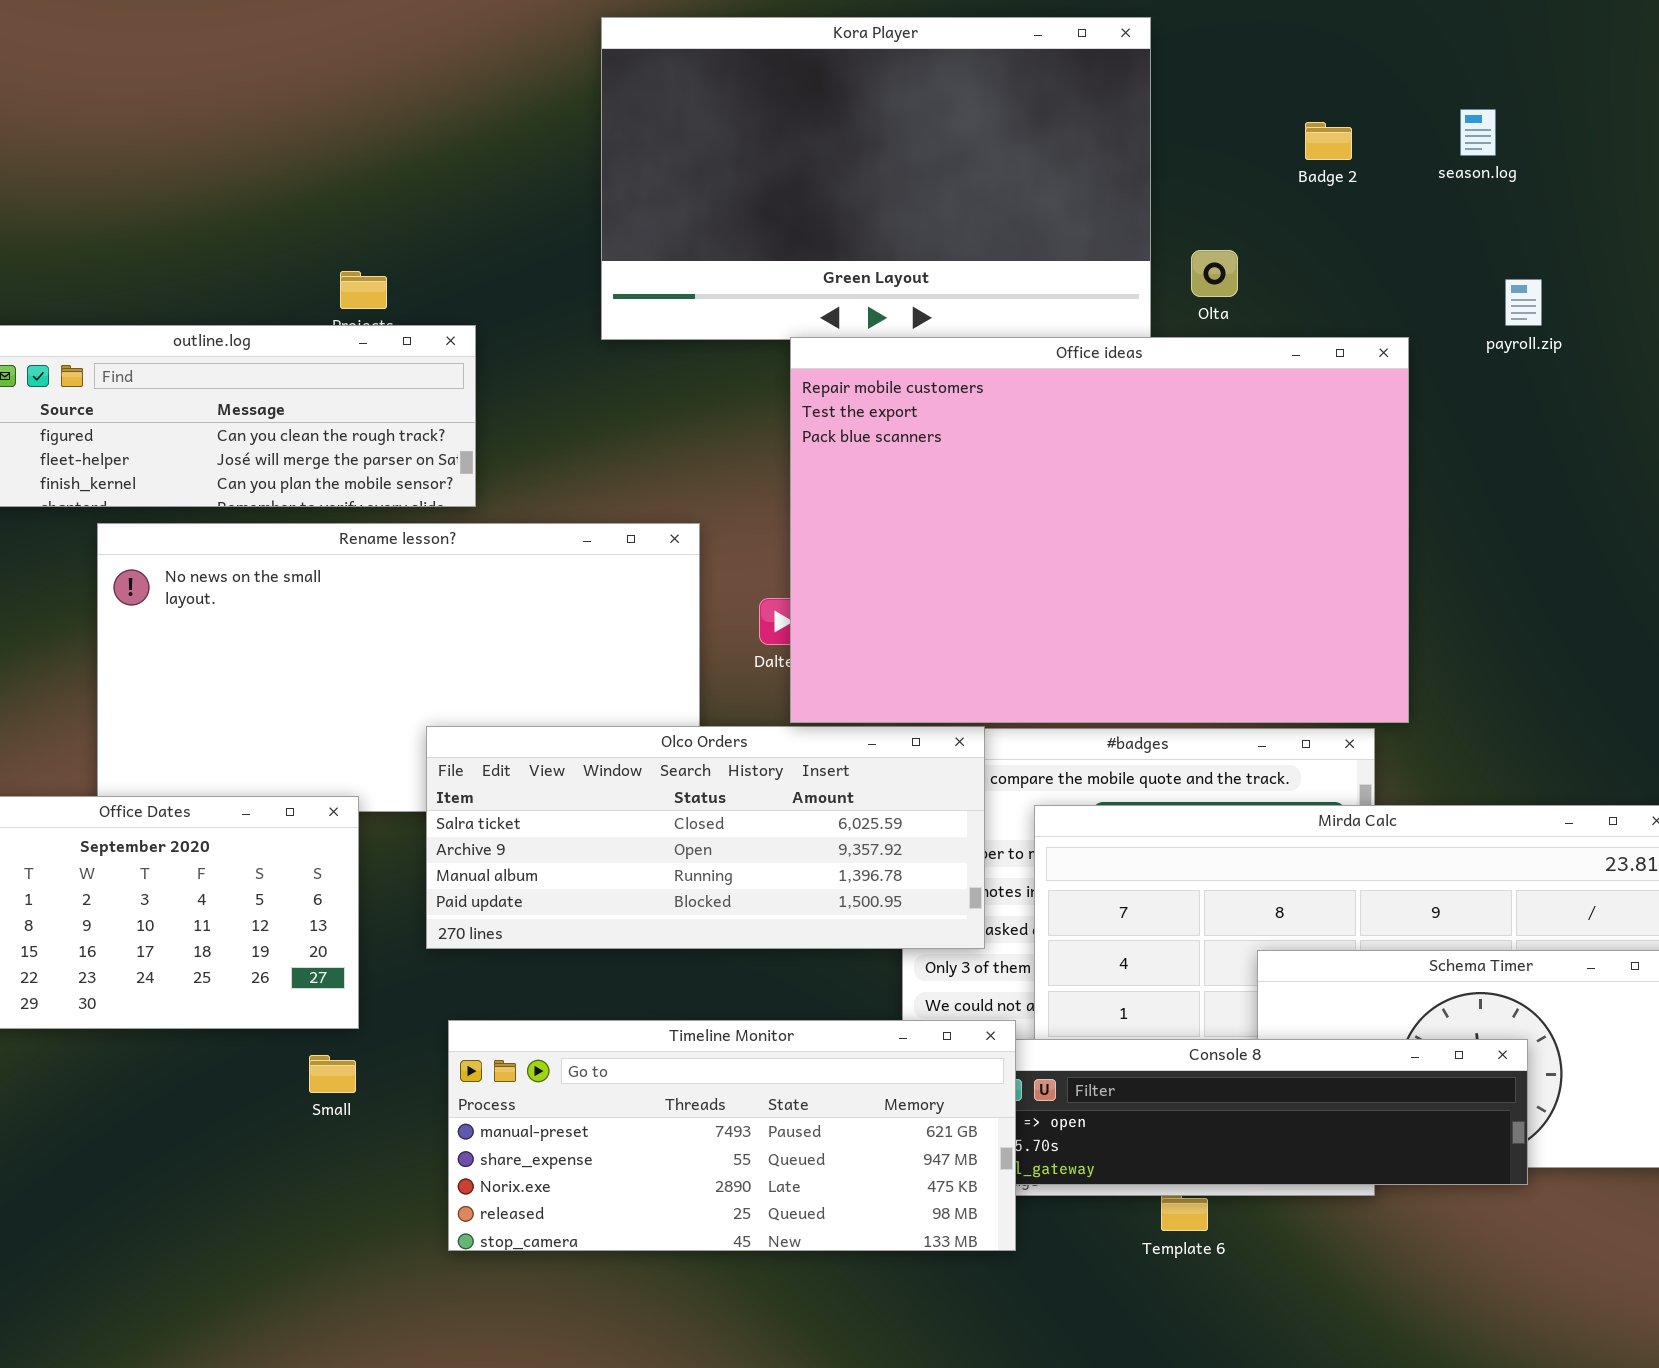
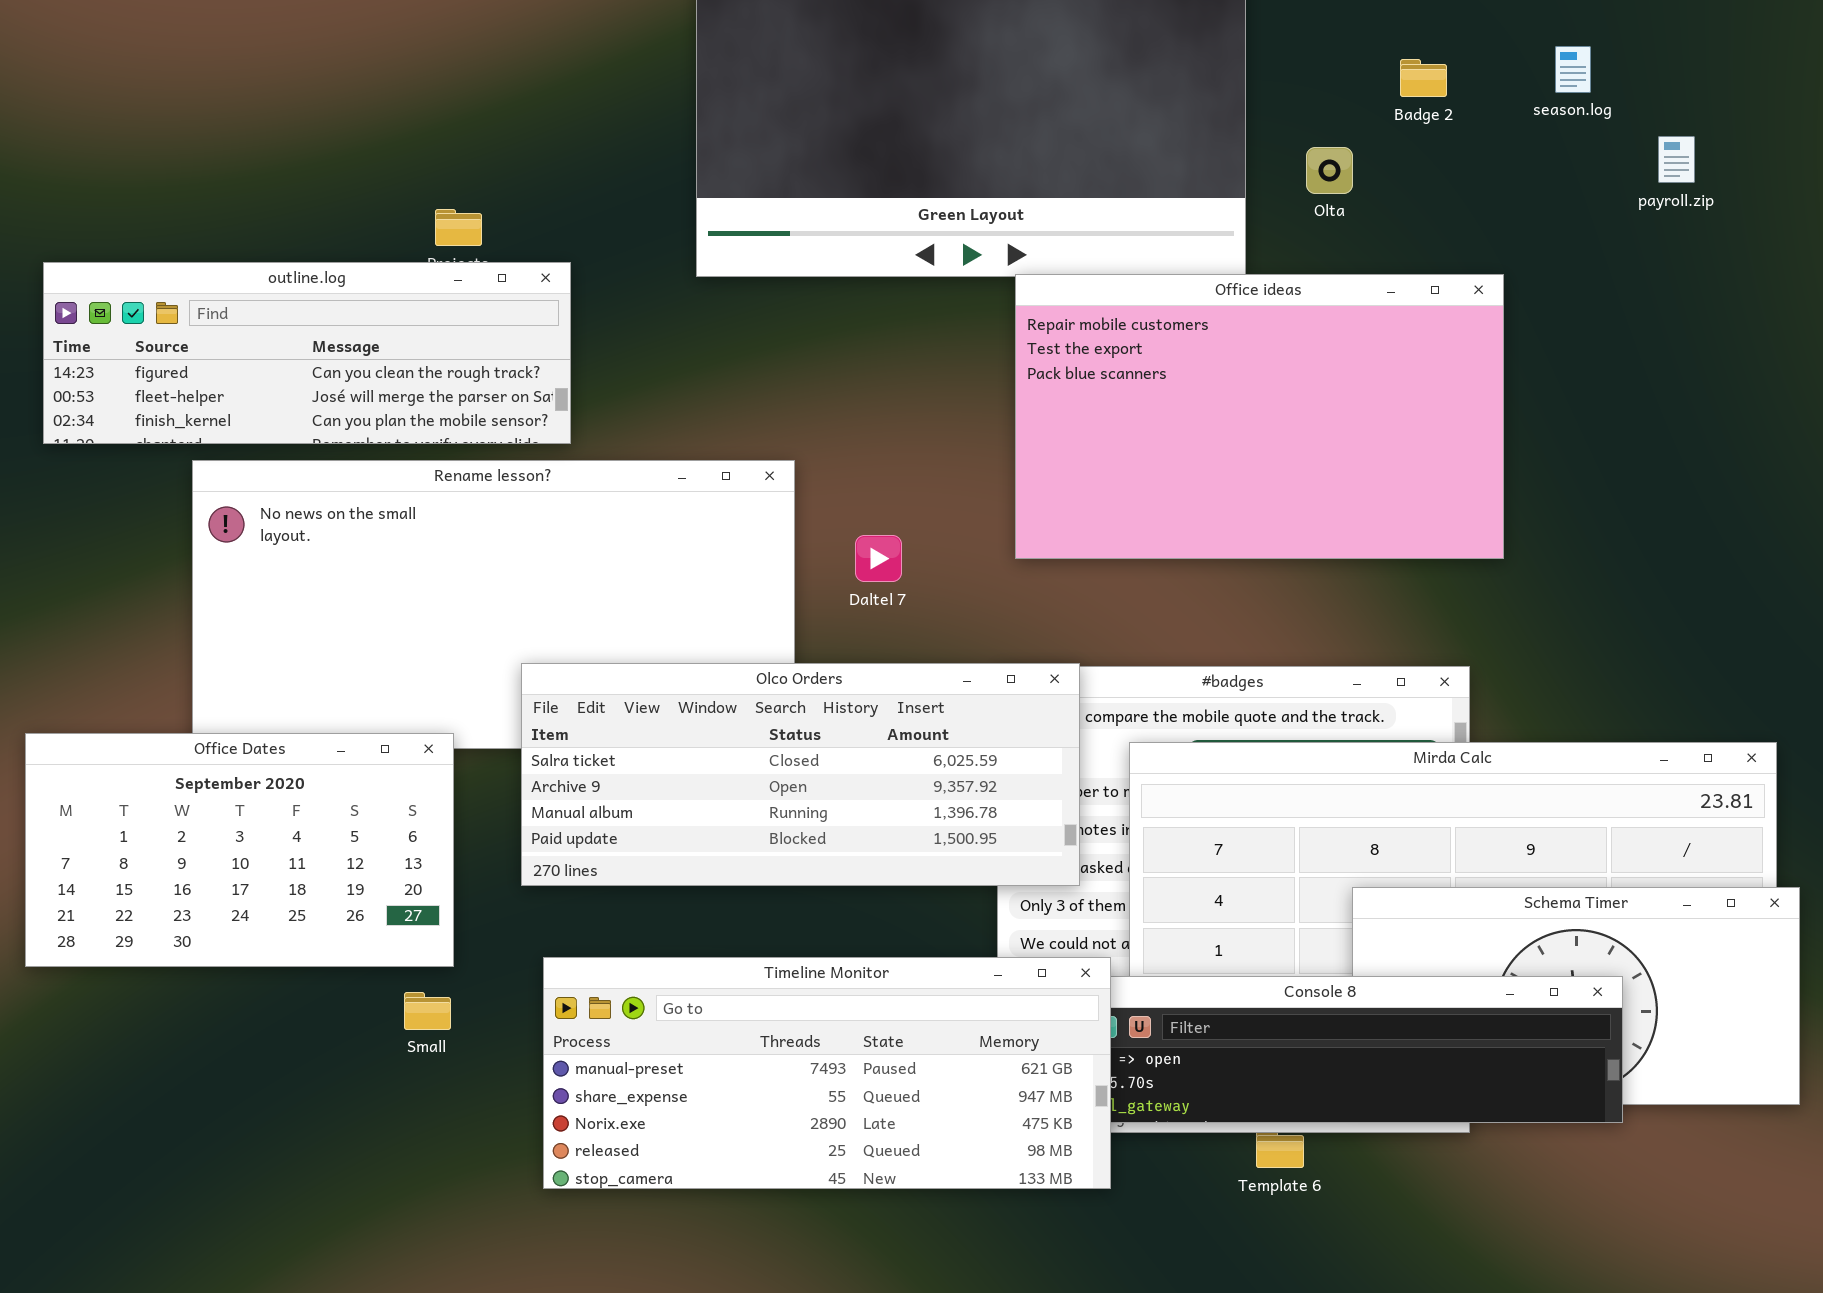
Olta: [1191,250,1238,297] -> [1306,147,1353,194], moved
payroll.zip: [1505,279,1542,326] -> [1658,136,1695,183], moved
Office ideas: [790,337,1409,723] -> [1015,274,1504,559], resized

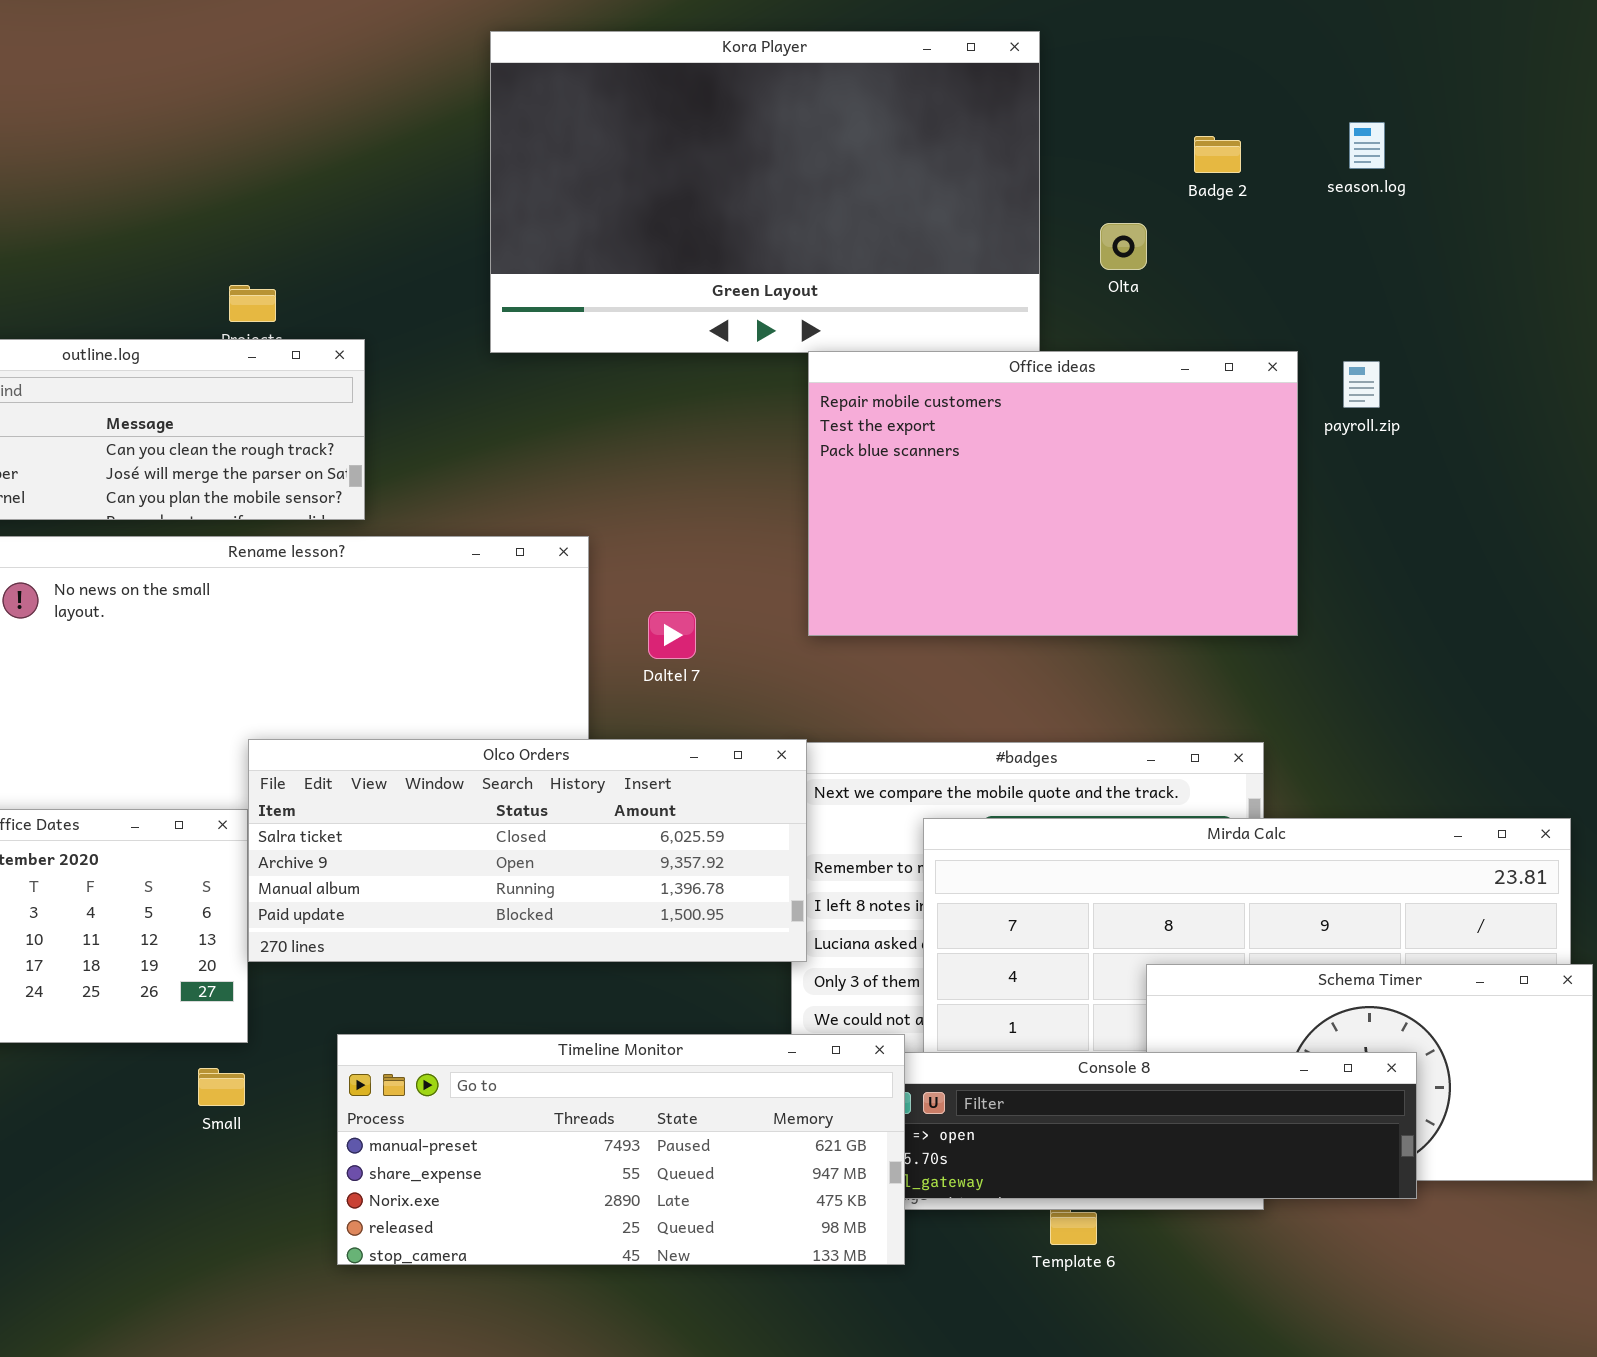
payroll.zip: [1658,136,1695,183] -> [1343,361,1380,408], moved
Olco Orders: [521,663,1080,886] -> [248,739,807,962], moved

